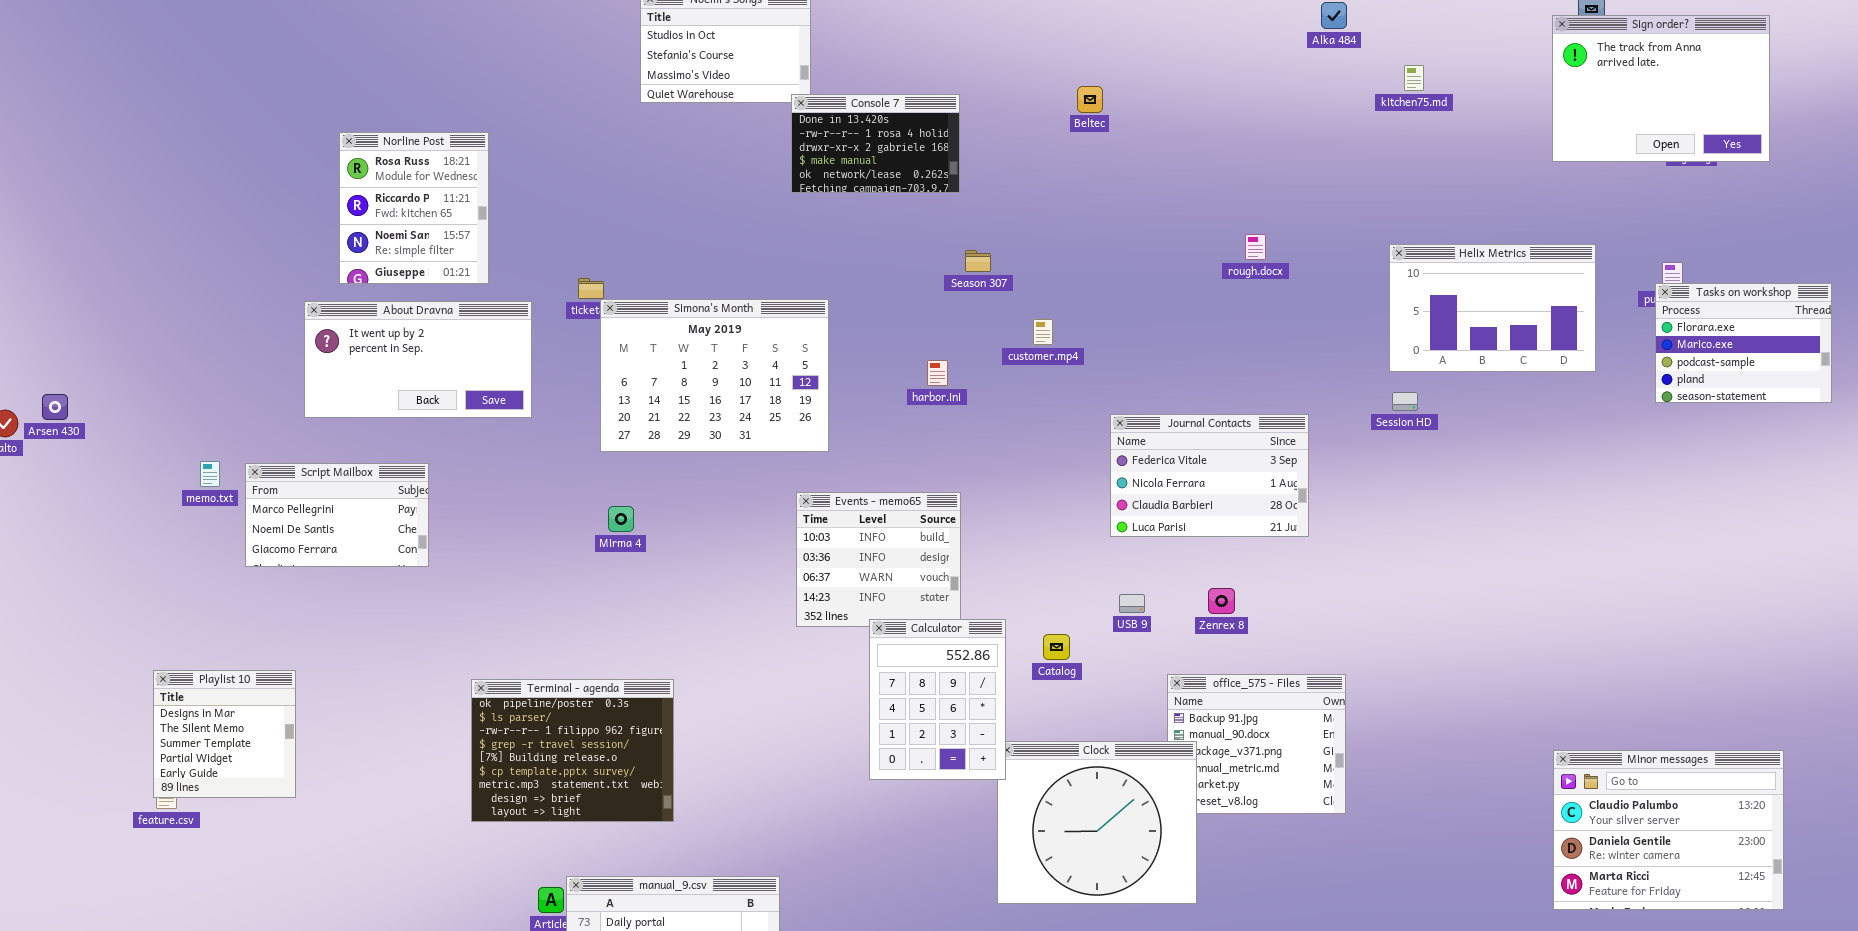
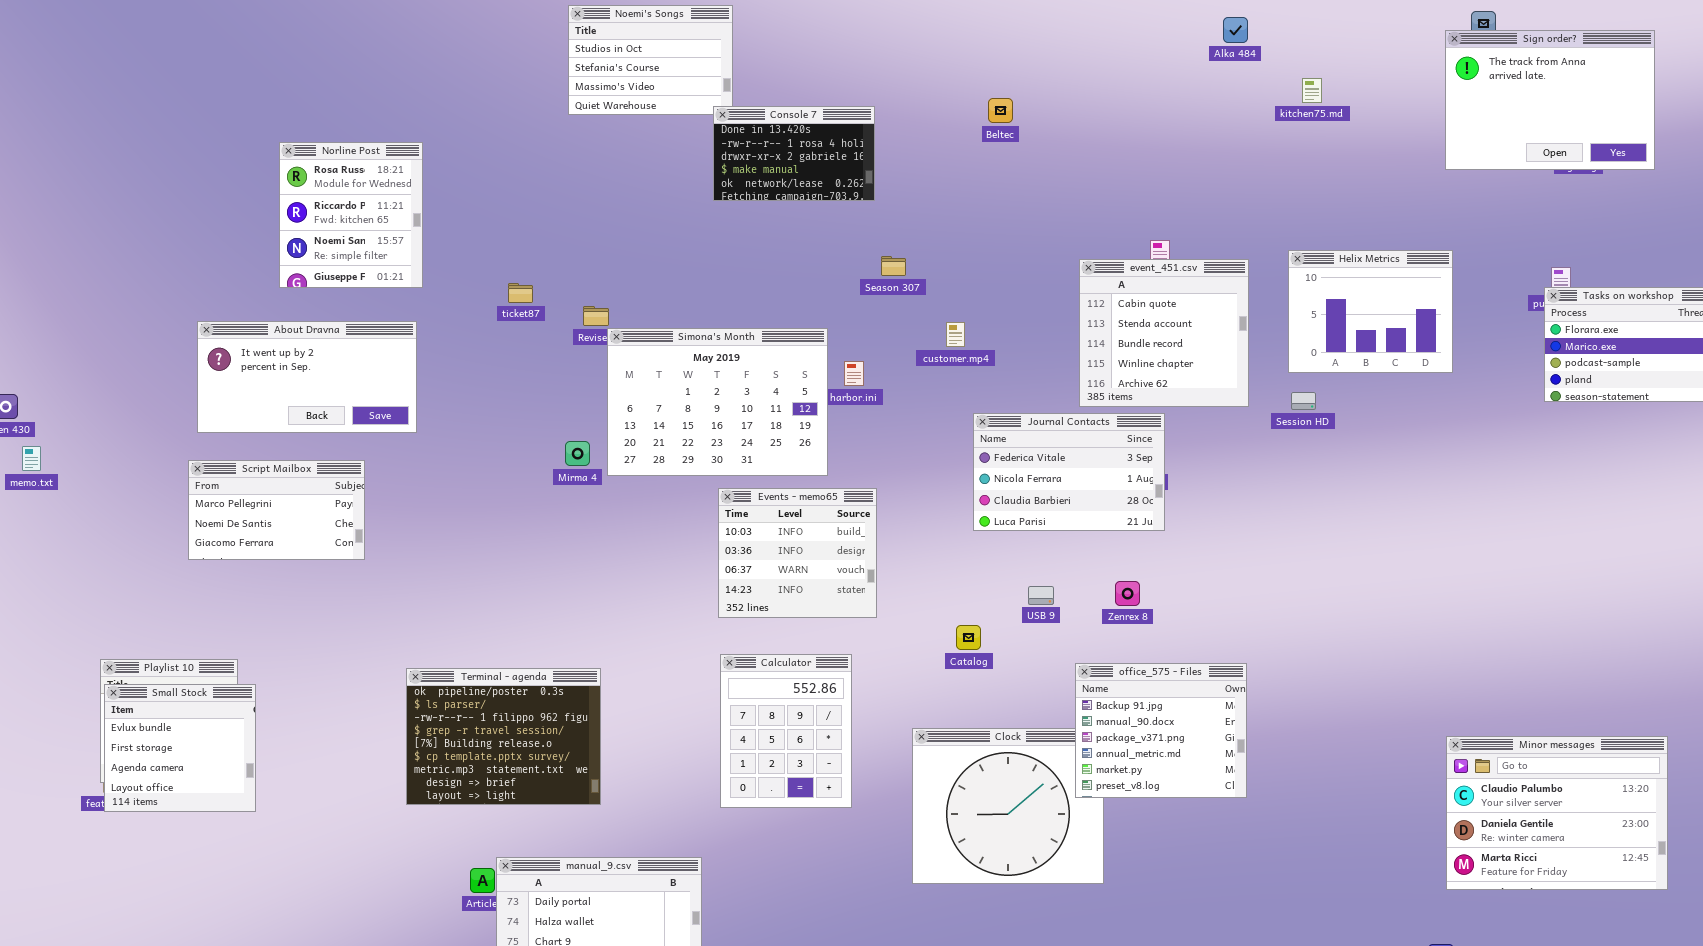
Helix Metrics: [1389,244,1596,372] -> [1288,250,1453,373], resized
event_451.csv: none -> [1079,259,1249,407], opened
Simona's Month: [600,299,829,452] -> [607,328,828,476], moved
About Dravna: [304,301,532,418] -> [197,321,417,433], moved
Journal Contacts: [1110,414,1309,537] -> [973,413,1165,531], moved
memo.txt: [200,461,220,487] -> [22,446,41,471], moved
Mirma 4: [608,506,634,532] -> [565,441,590,466], moved
Calculator: [869,619,1006,780] -> [720,654,852,808], moved
office_575 - Files: [1167,674,1346,814] -> [1075,663,1247,798], raised
Small Stock: none -> [104,684,256,812], opened

